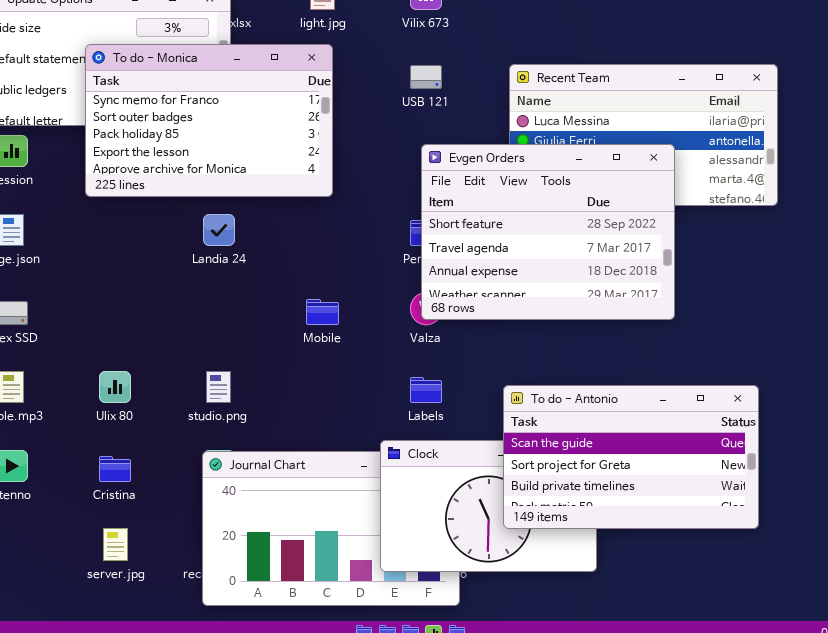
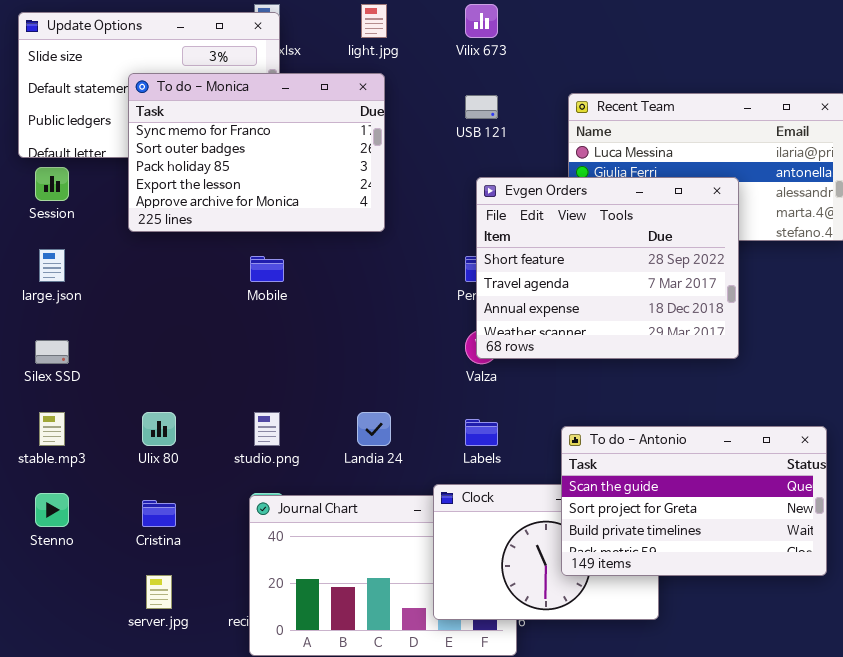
Landia 24: [203,214,235,246] -> [357,412,391,446], moved
Mobile: [306,299,339,325] -> [250,256,284,282], moved

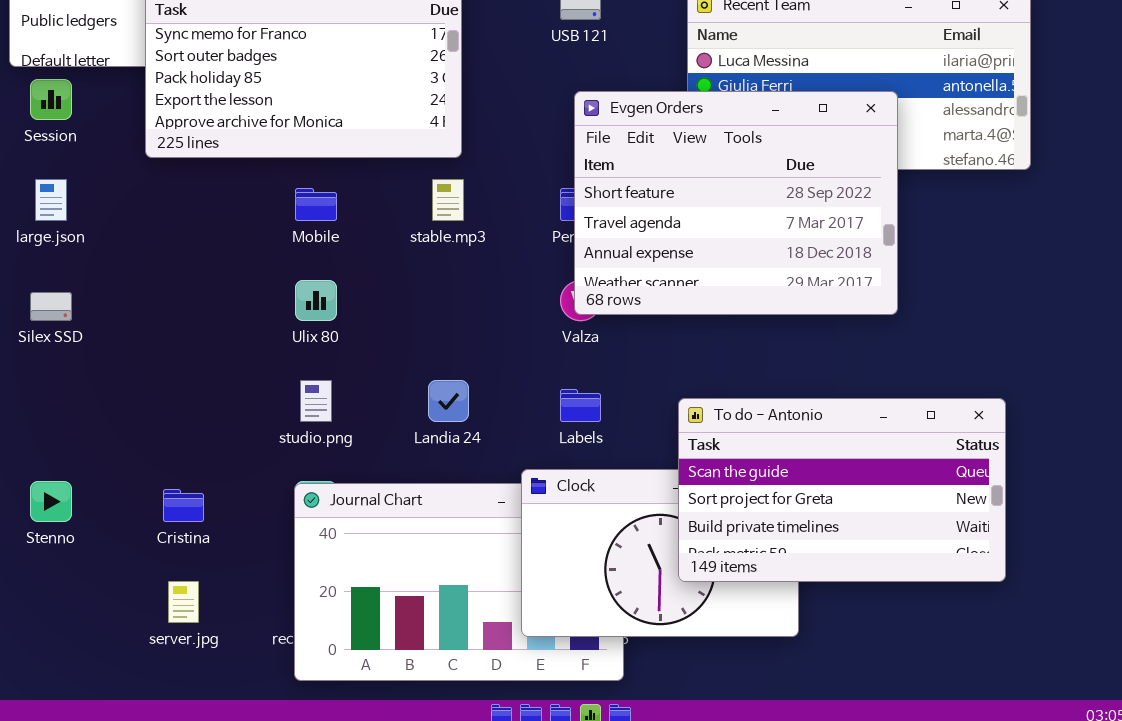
stable.mp3: [39,412,65,446] -> [432,179,464,221], moved
Ulix 80: [142,412,176,446] -> [295,280,337,321], moved

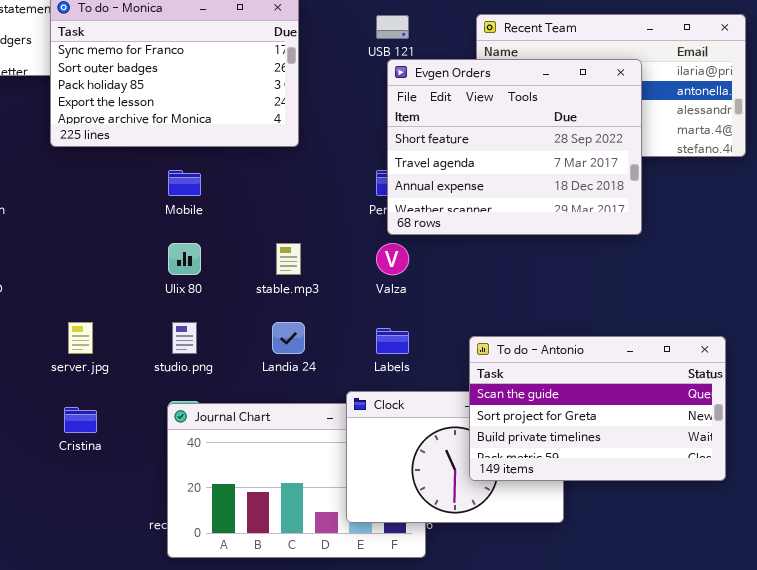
Evgen Orders: [574,91,898,315] -> [387,59,642,235], moved
stable.mp3: [432,179,464,221] -> [276,243,301,275], moved
server.jpg: [168,581,199,623] -> [68,322,93,354], moved

